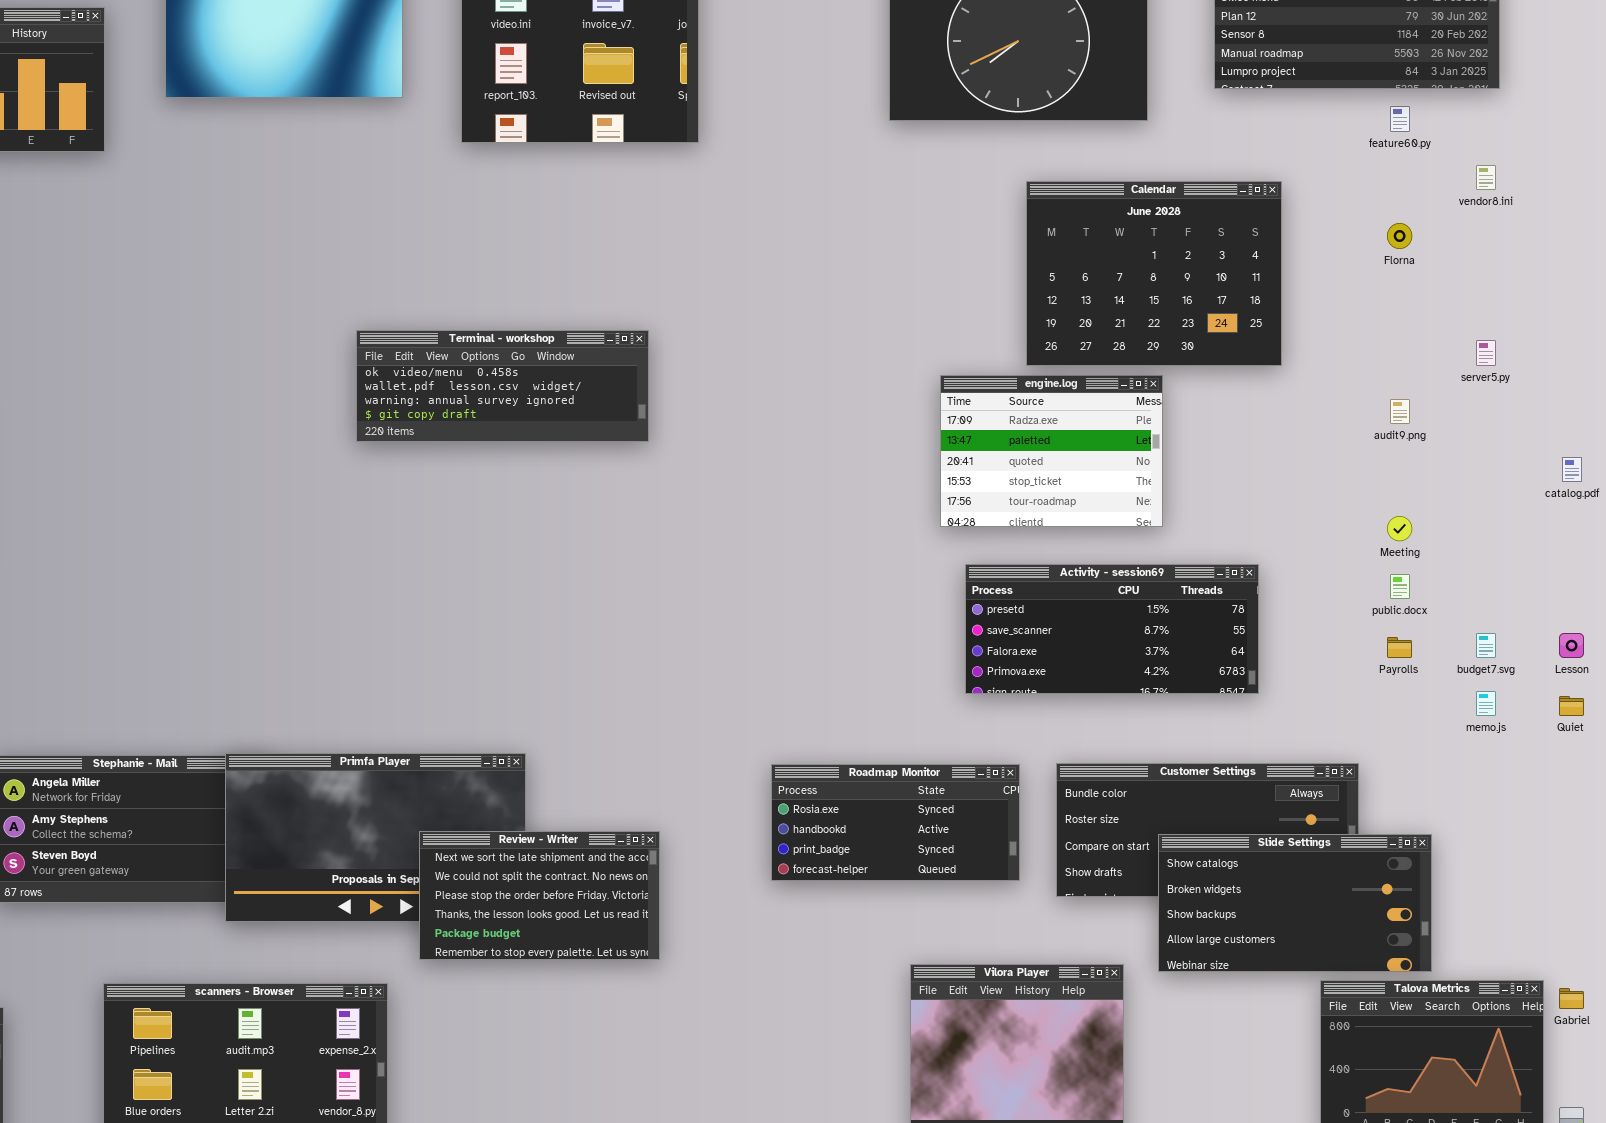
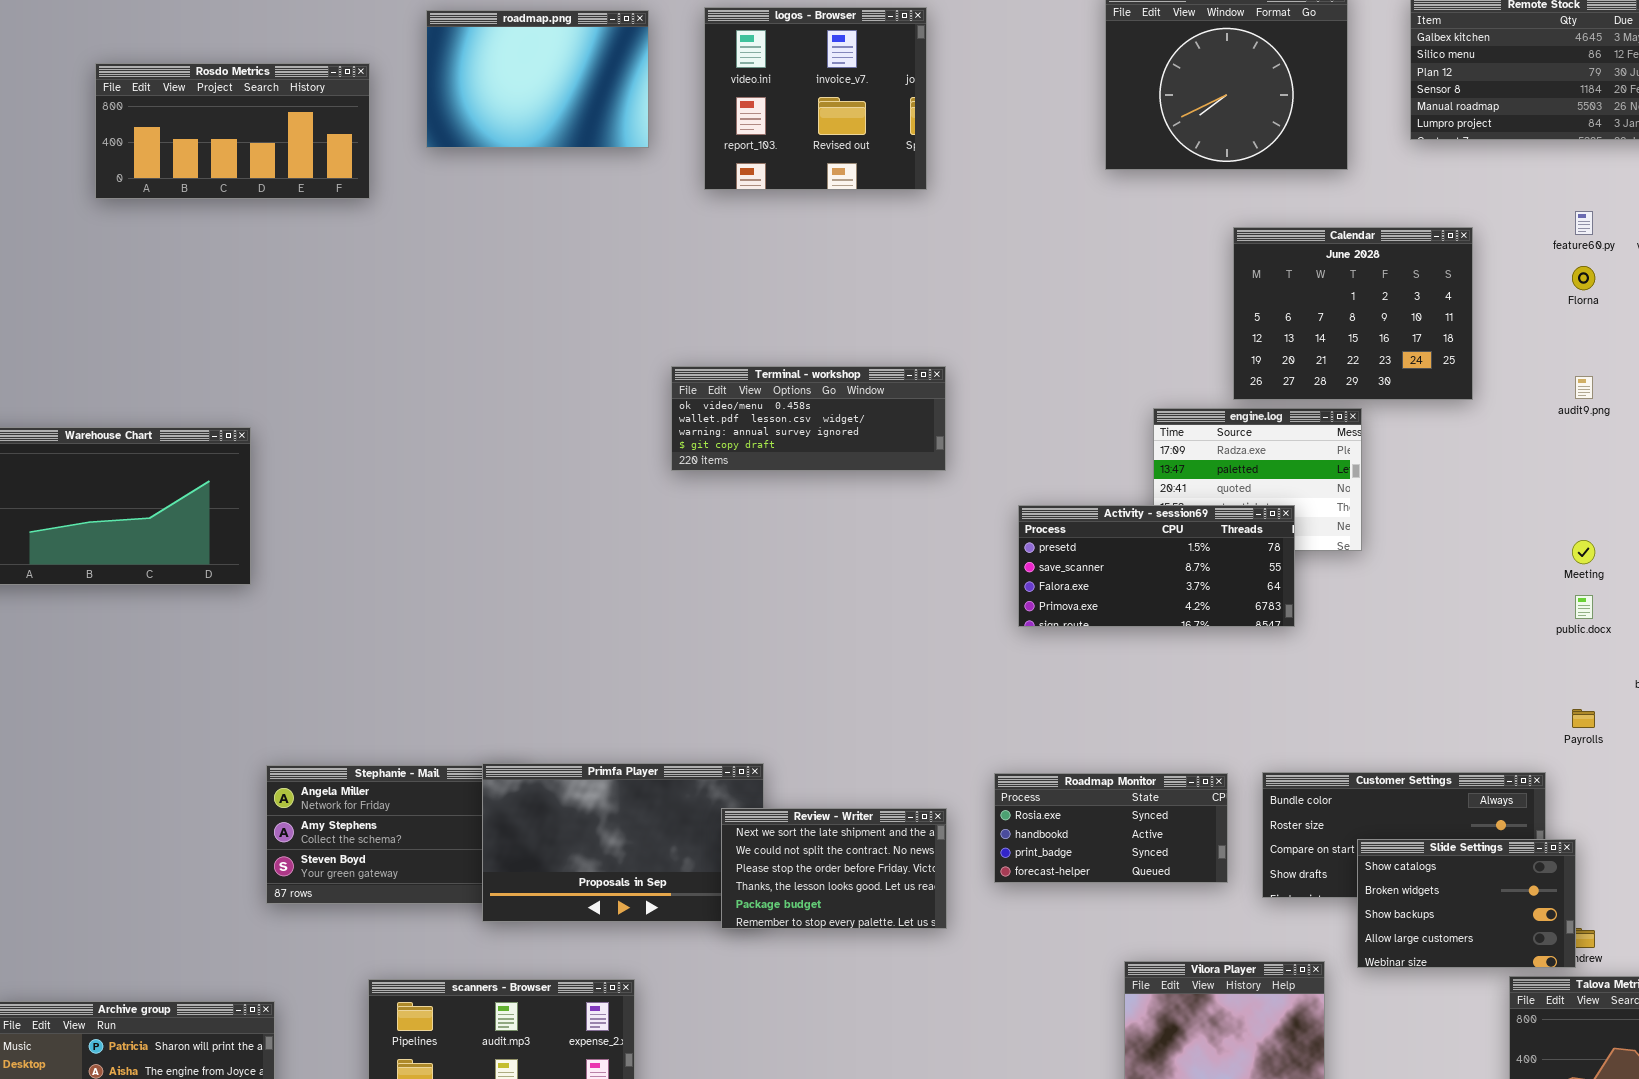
feature60.py: [1390,106,1410,132] -> [1575,211,1593,235], moved
Terminal - workshop: [356,330,649,442] -> [671,366,946,471], moved
audit9.png: [1390,399,1410,424] -> [1575,376,1593,399], moved
Activity - session69: [965,564,1259,694] -> [1018,505,1295,627], moved
Payrolls: [1387,637,1412,658] -> [1572,709,1595,728], moved
Review - Writer: [419,831,660,960] -> [721,808,947,929], moved
Slide Settings: [1158,834,1432,972] -> [1357,839,1576,968], resized

